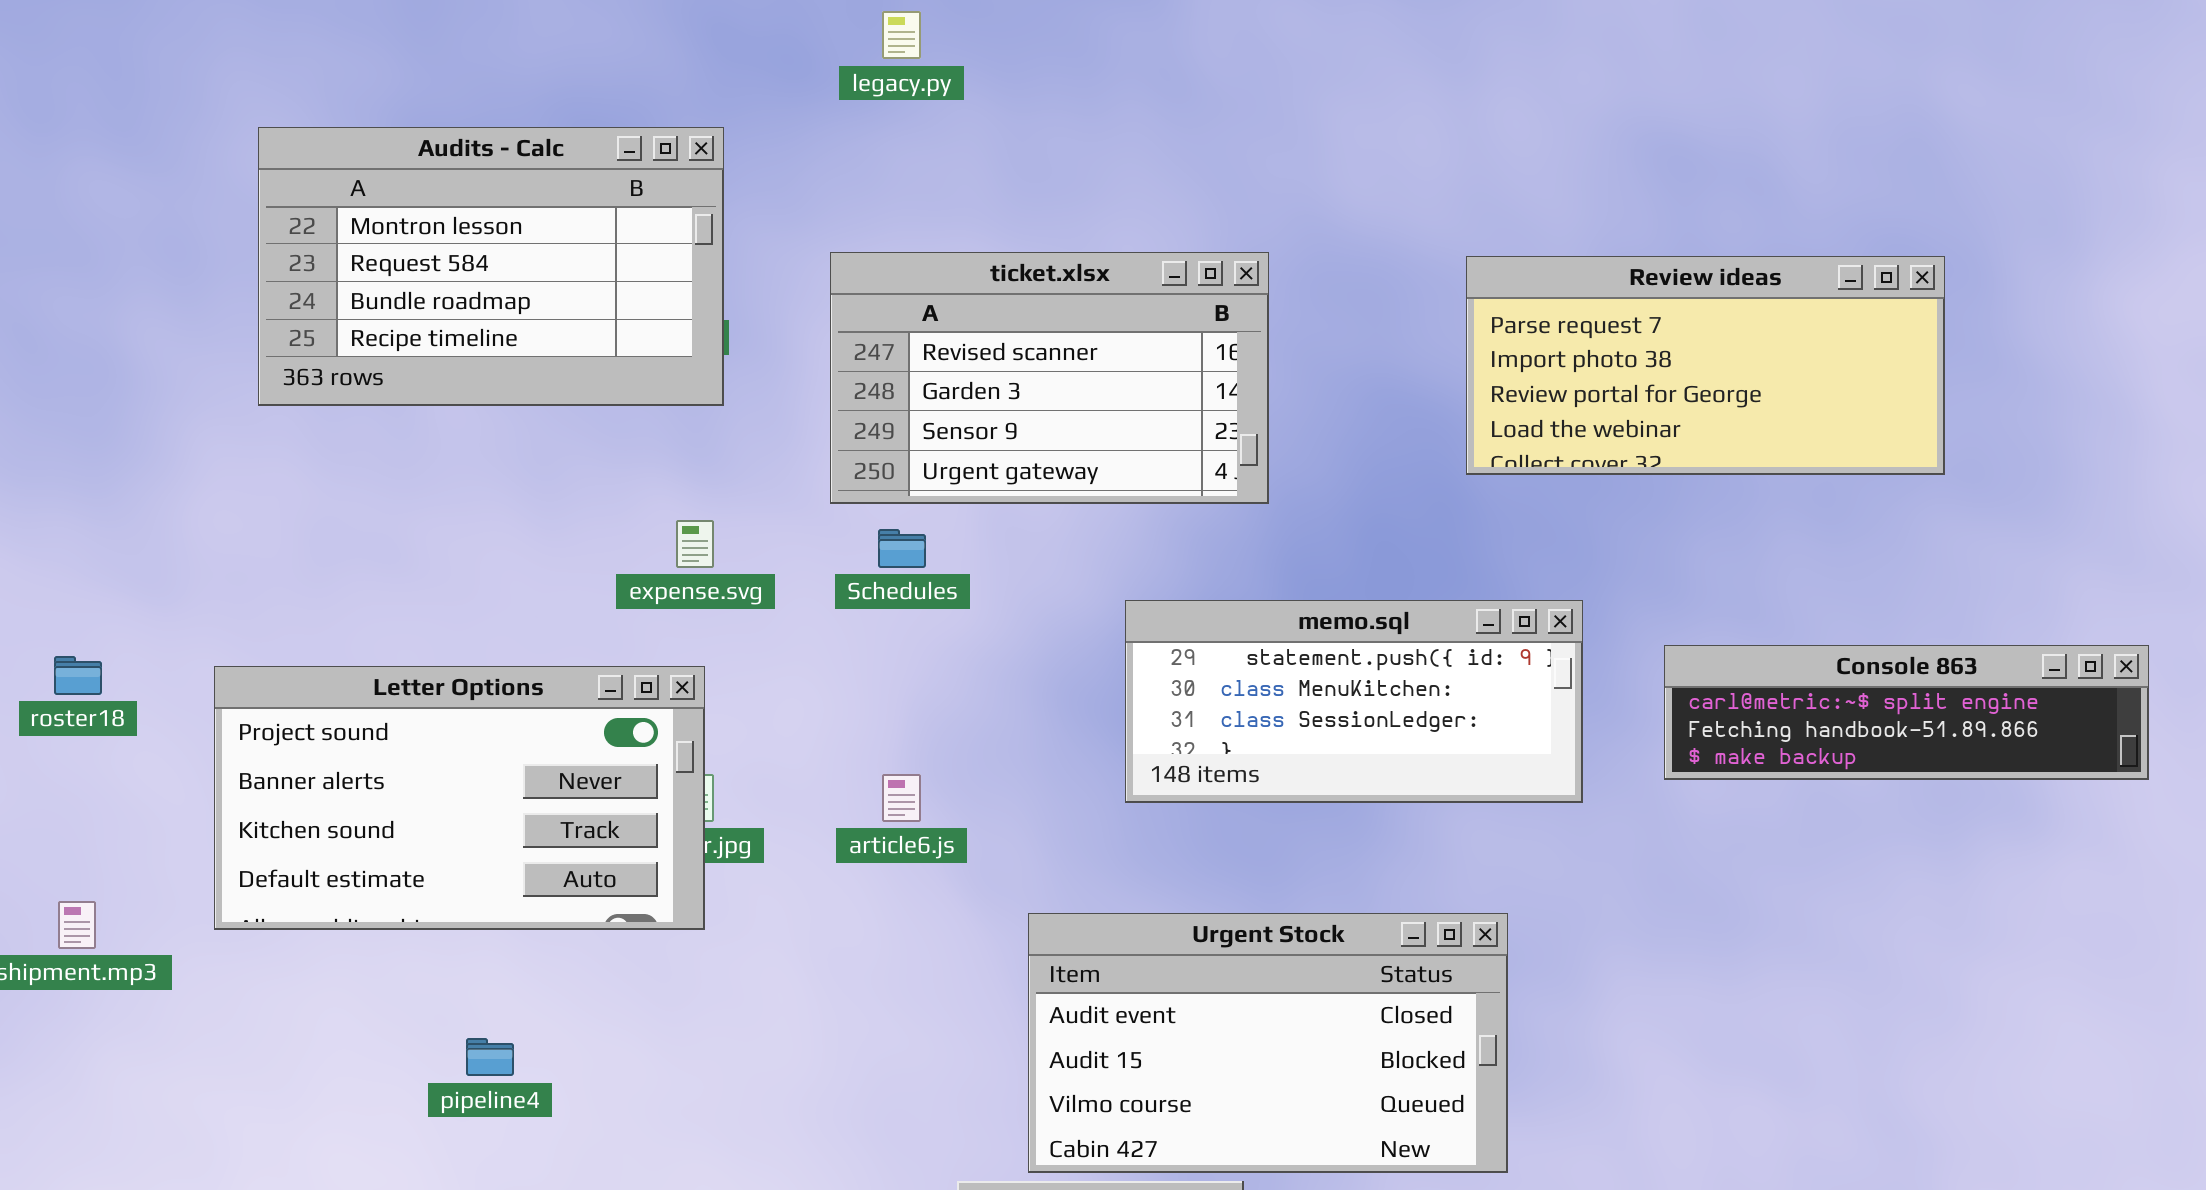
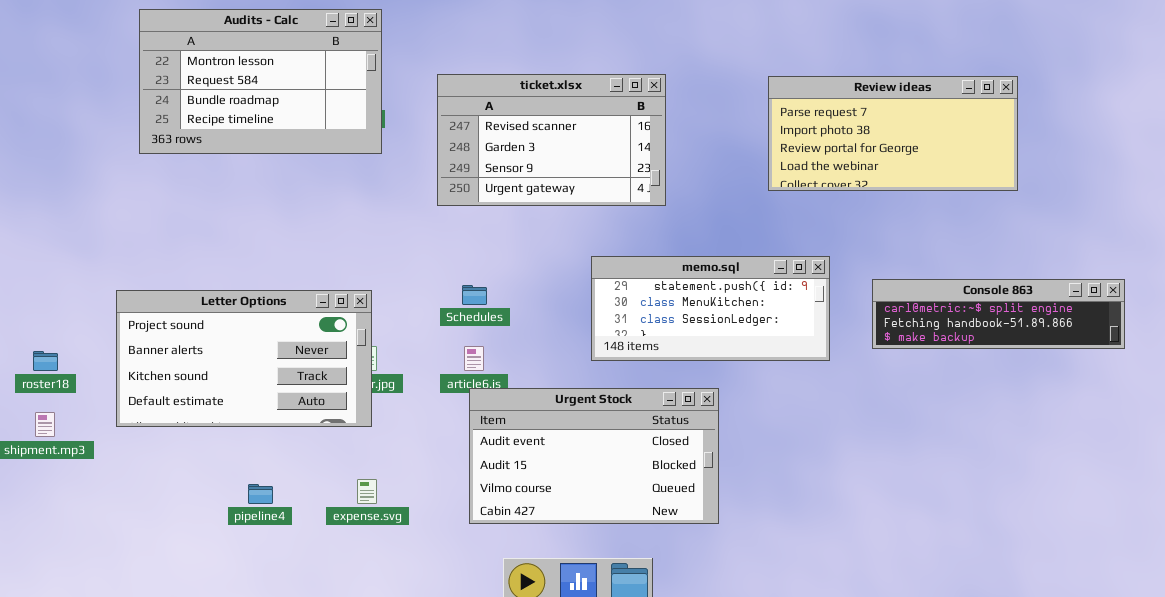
expense.svg: [676,520,714,568] -> [357,479,377,504], moved
Schedules: [878,529,926,568] -> [462,285,487,305], moved
roster18: [54,656,102,695] -> [33,351,58,371], moved
Urgent Stock: [1028,913,1508,1173] -> [469,388,719,524], moved

